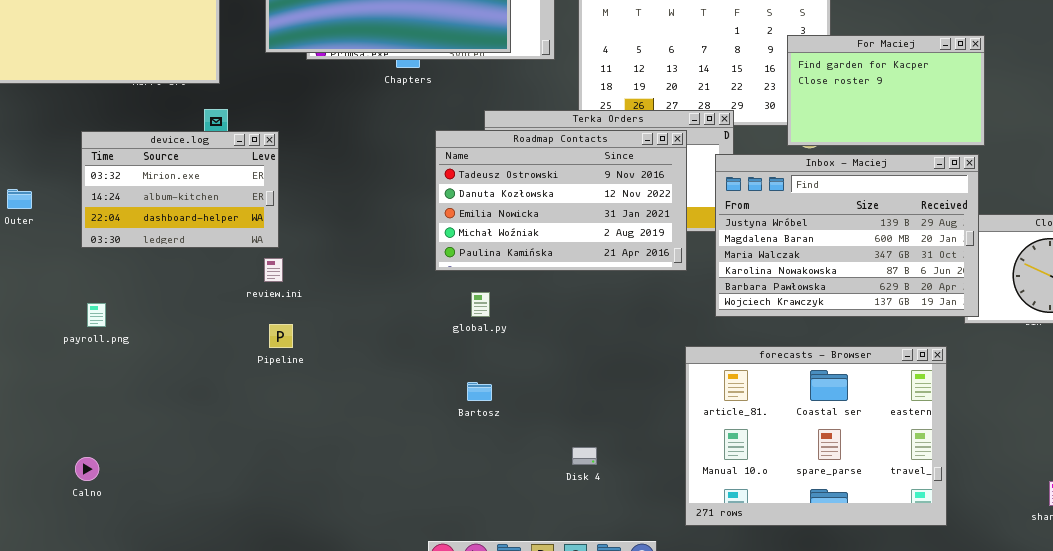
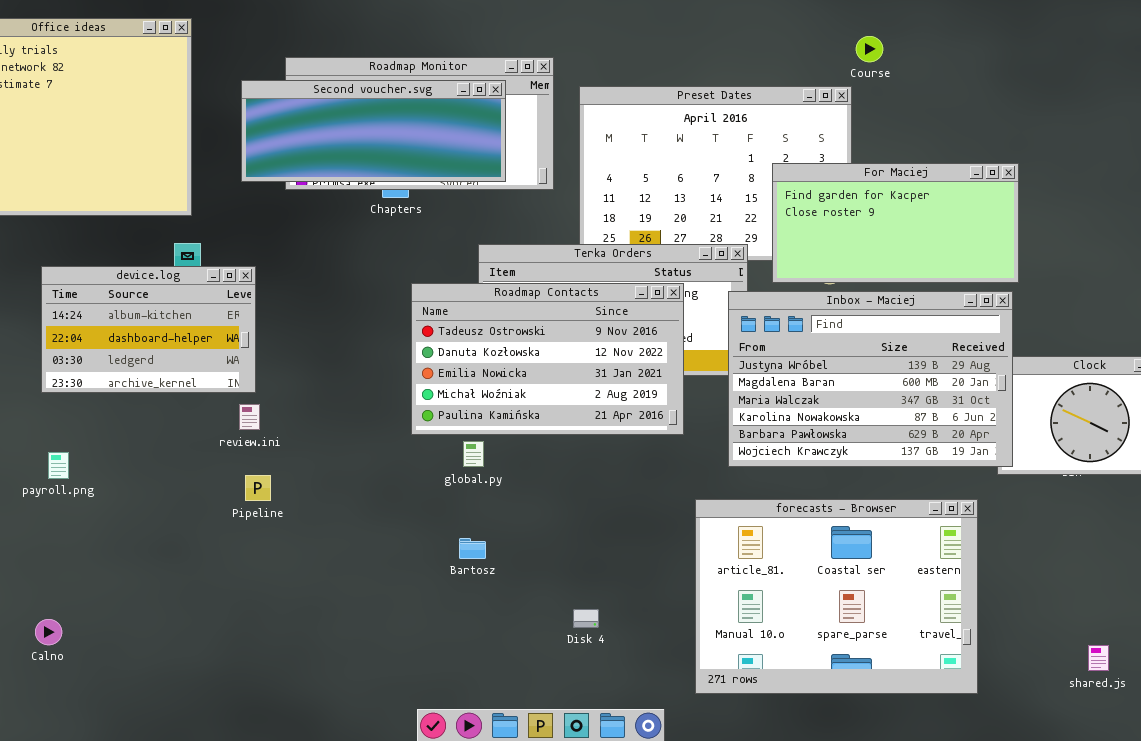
For Maciej: [787,35,985,146] -> [772,163,1019,283], resized
Roadmap Contacts: [435,130,687,271] -> [411,283,684,435], moved
device.log: [81,131,279,248] -> [41,266,256,393], scrolled down 1 row

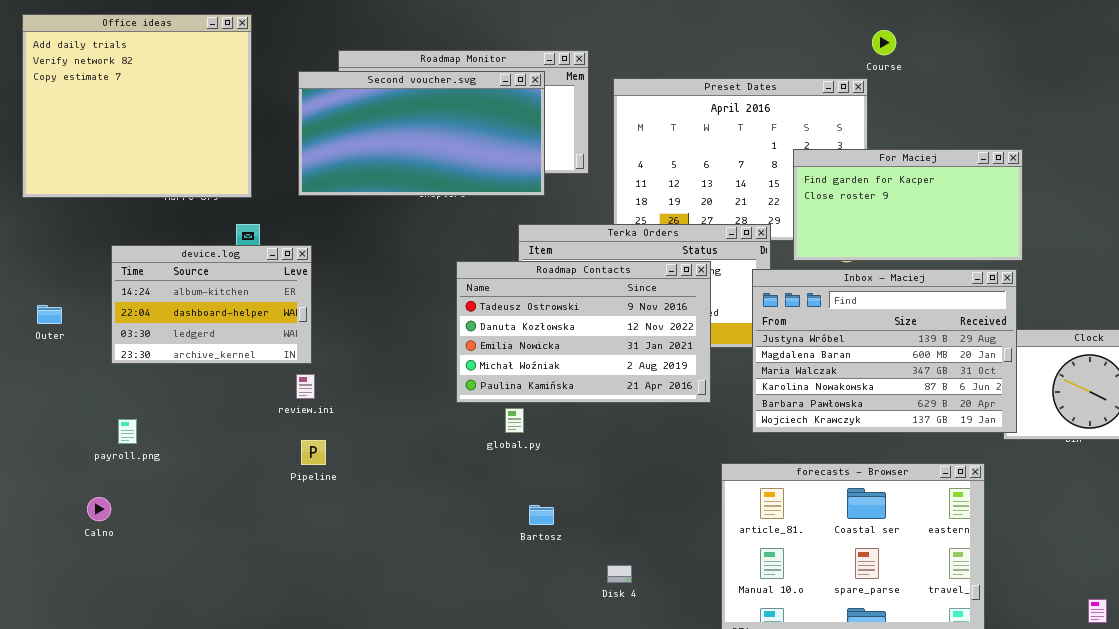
Second voucher.svg: [241,80,506,182] -> [298,71,545,196], resized
Bartosz: [459,538,486,559] -> [529,505,554,525], moved
Calno: [35,619,62,645] -> [87,497,111,521], moved

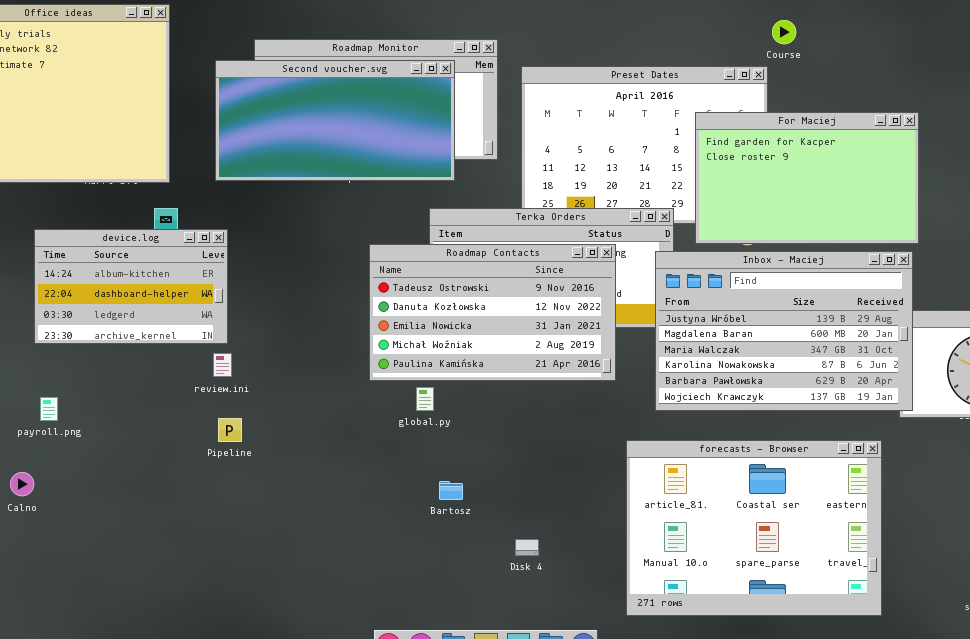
For Maciej: [793,149,1023,261] -> [695,112,919,244], resized

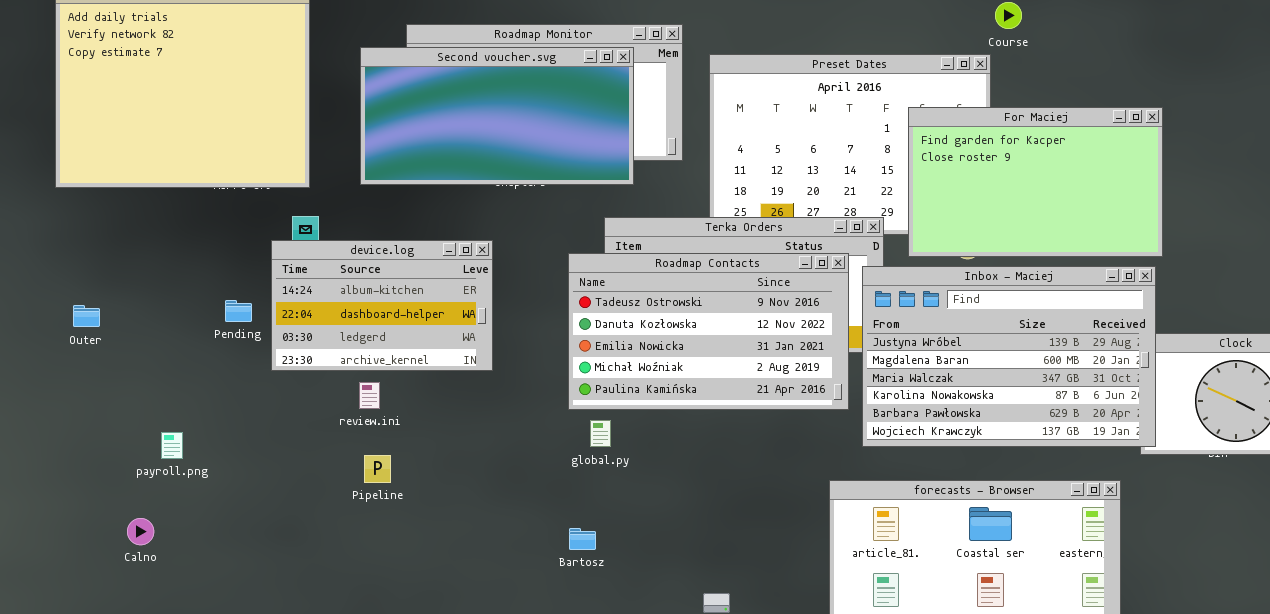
device.log: [34,229,228,344] -> [271,240,493,371], moved
Roadmap Contacts: [369,244,616,381] -> [568,253,849,410], moved
Bartosz: [439,481,463,500] -> [569,528,596,550], moved

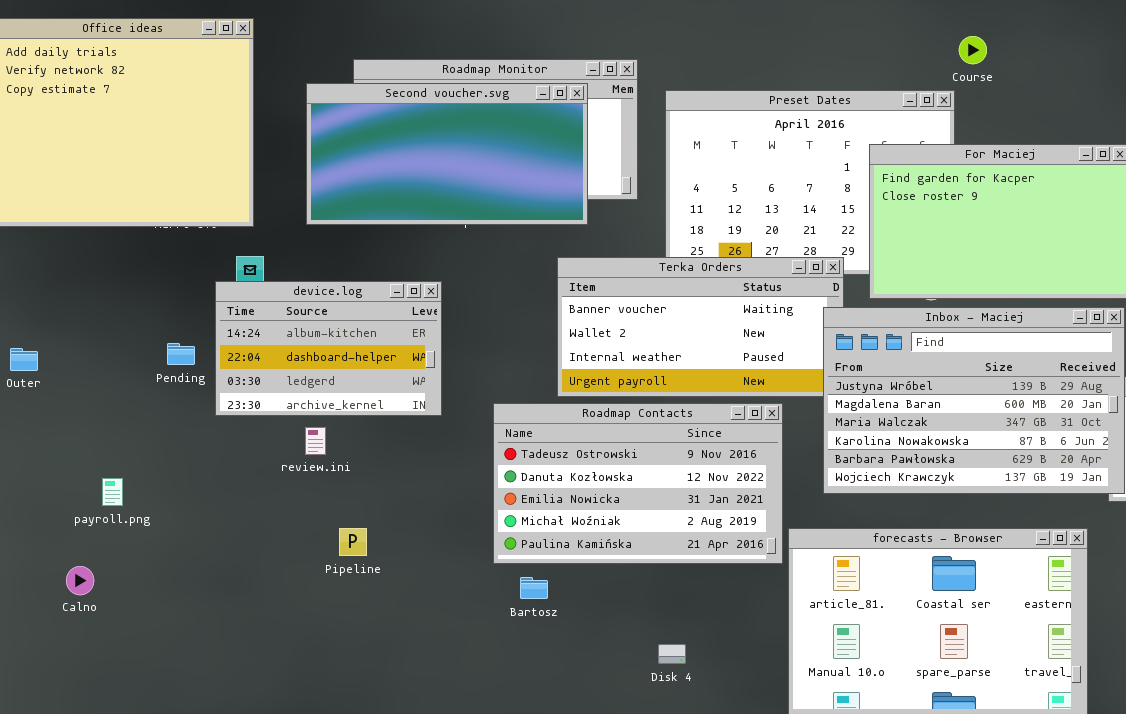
Roadmap Contacts: [568,253,849,410] -> [493,403,783,564], moved
Pipeline: [364,455,391,483] -> [339,528,367,556], moved

